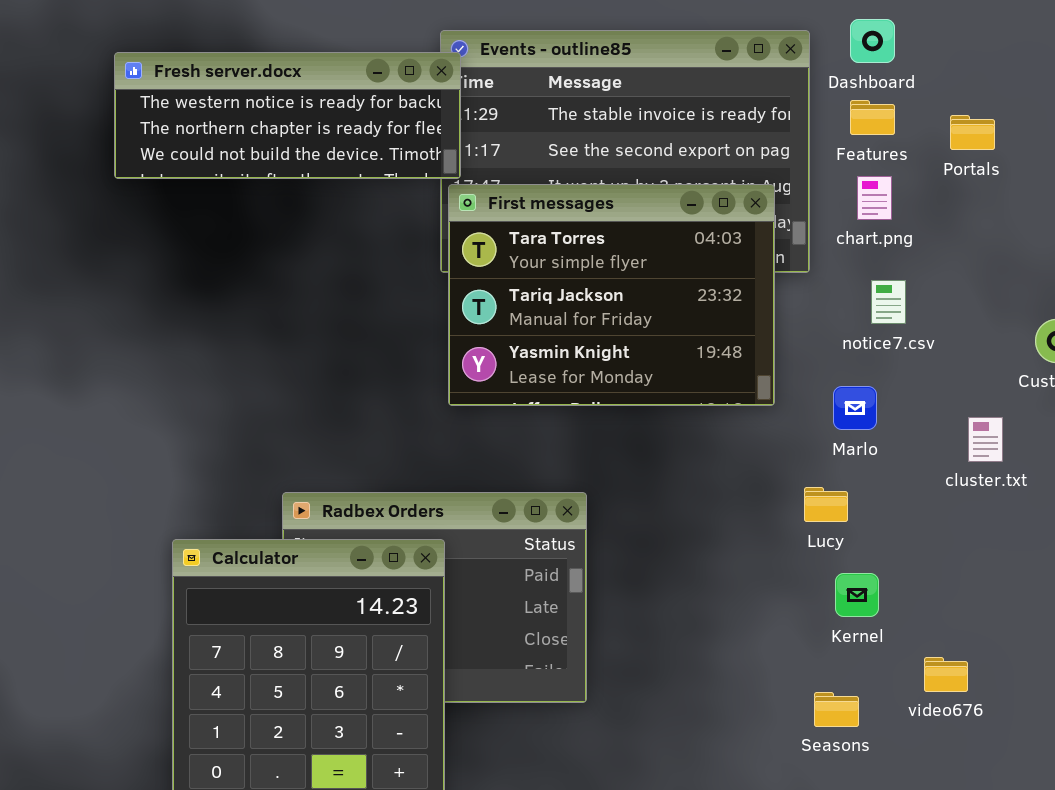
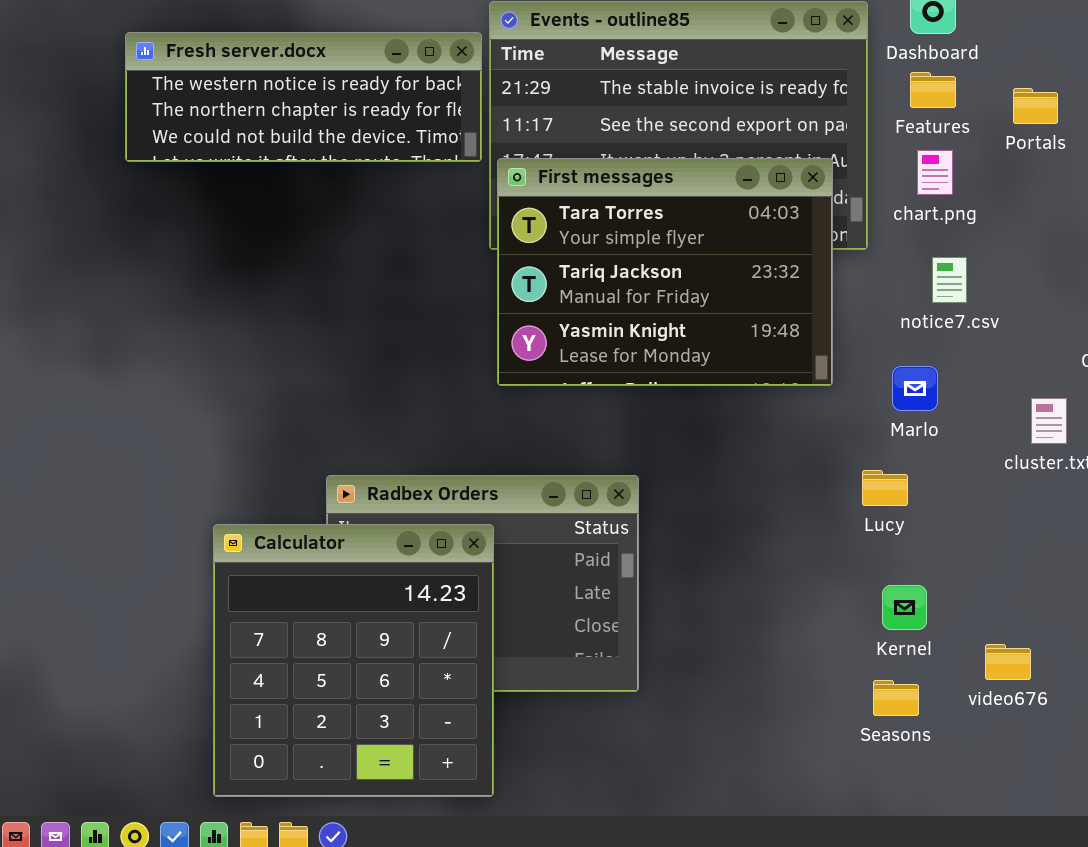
Fresh server.docx: [114,52,461,179] -> [125,32,482,162], moved
Kernel: [835,573,879,617] -> [882,585,927,630], moved

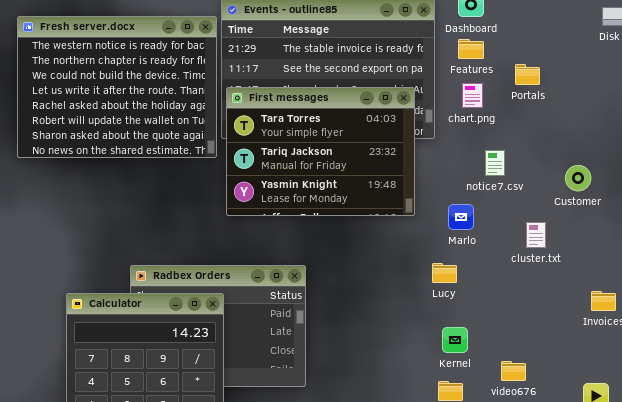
Fresh server.docx: [125,32,482,162] -> [17,16,217,158], resized
Portals: [1013,88,1058,124] -> [515,64,540,85], moved
notice7.csv: [932,257,967,303] -> [485,150,505,176], moved

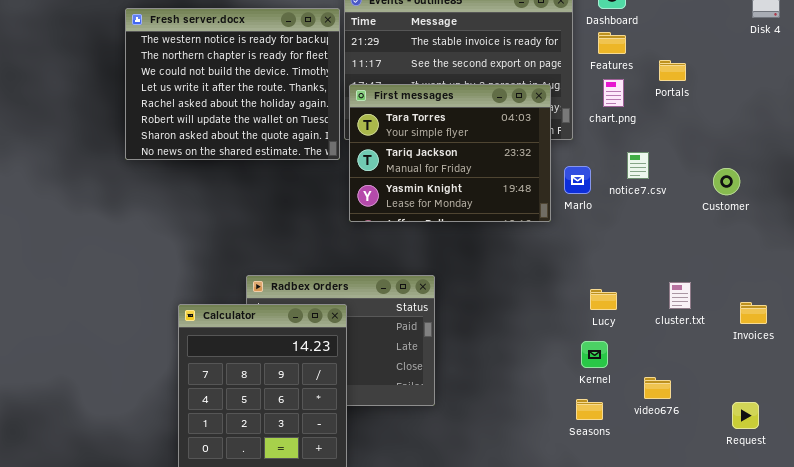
Marlo: [448,204,474,230] -> [564,166,591,194], moved
cluster.txt: [526,222,546,248] -> [669,282,691,309], moved
Lucy: [432,263,457,283] -> [590,289,617,310], moved

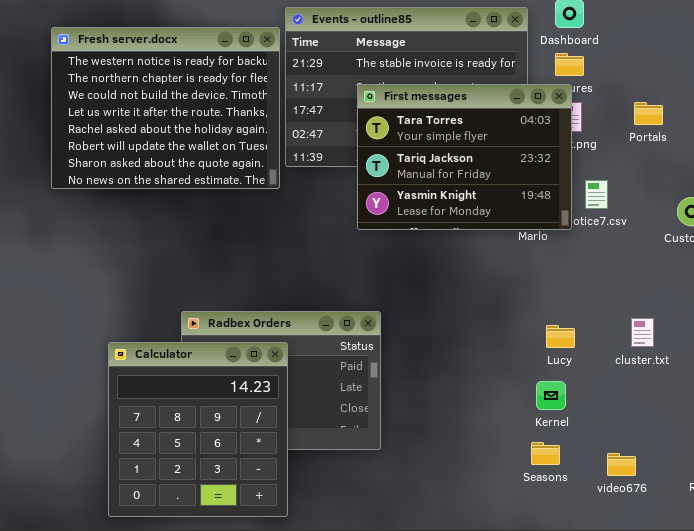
Portals: [659,60,686,81] -> [634,102,663,125], moved
First messages: [349,84,551,222] -> [357,84,572,230], moved
video676: [644,377,671,399] -> [607,453,636,476], moved

